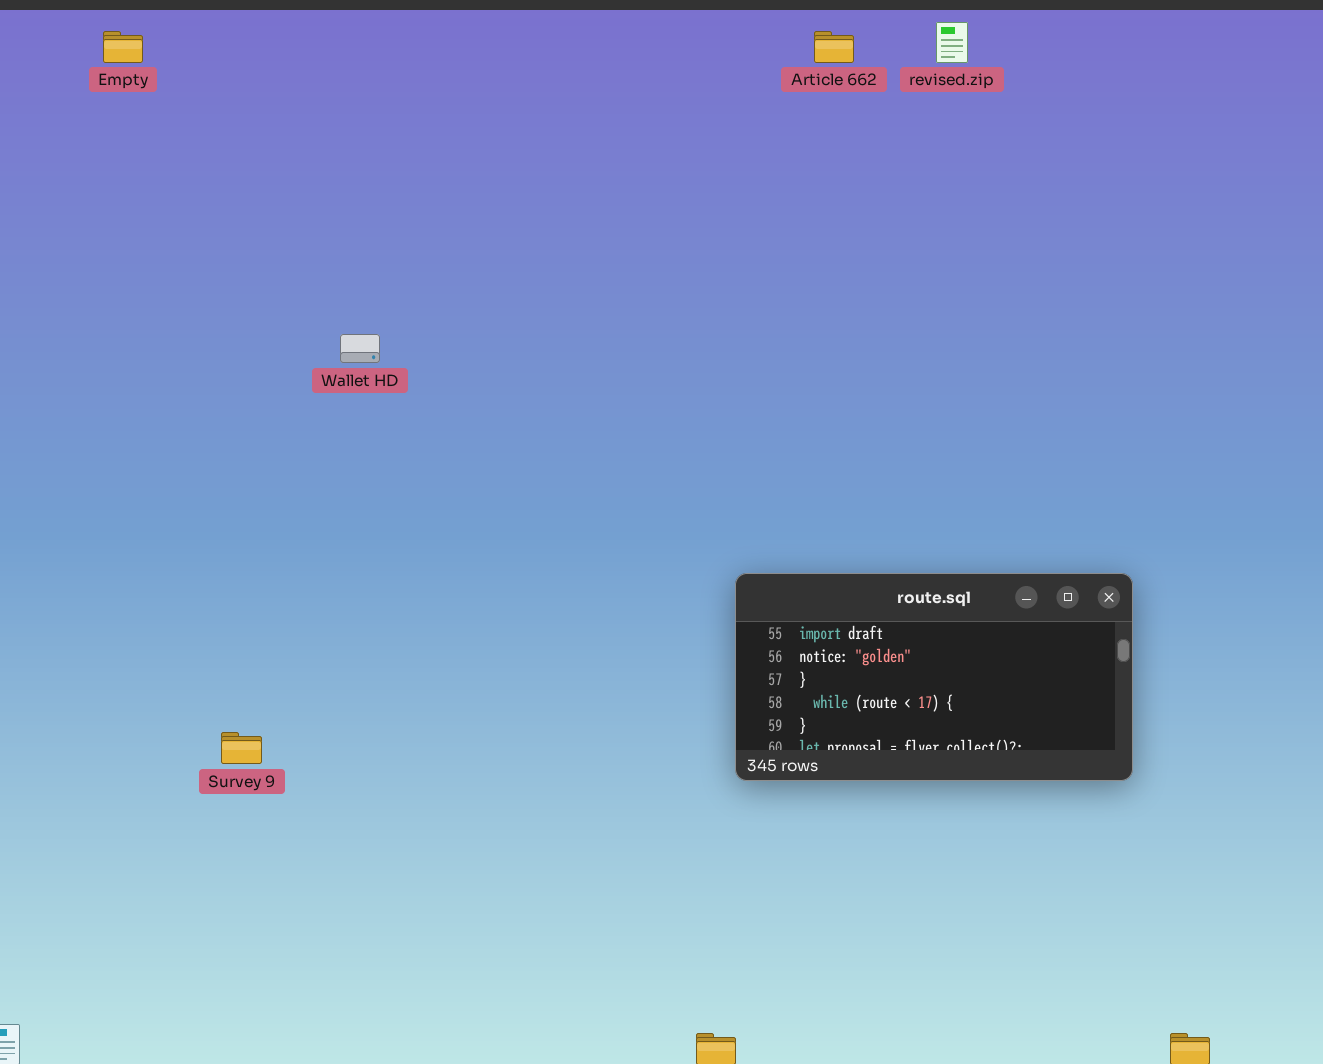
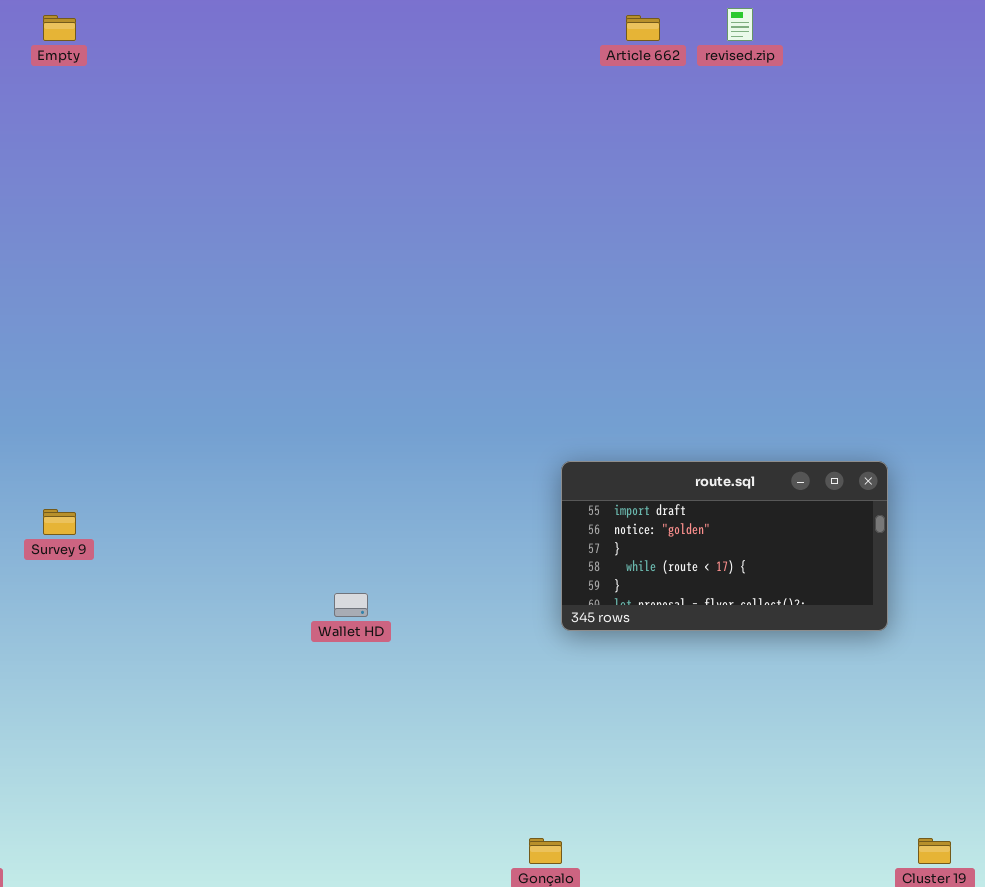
Wallet HD: [340,334,380,363] -> [334,593,368,617], moved
Survey 9: [221,732,262,764] -> [43,509,76,535], moved

